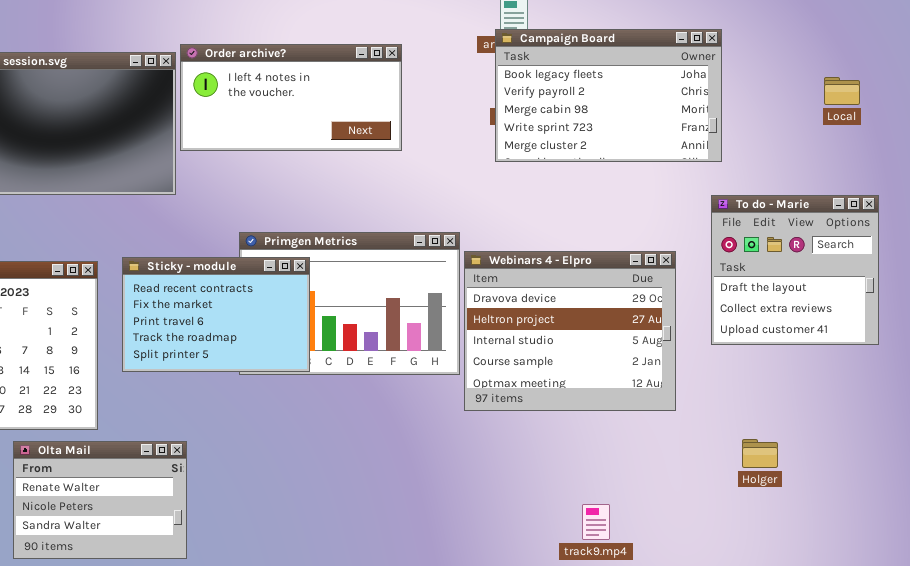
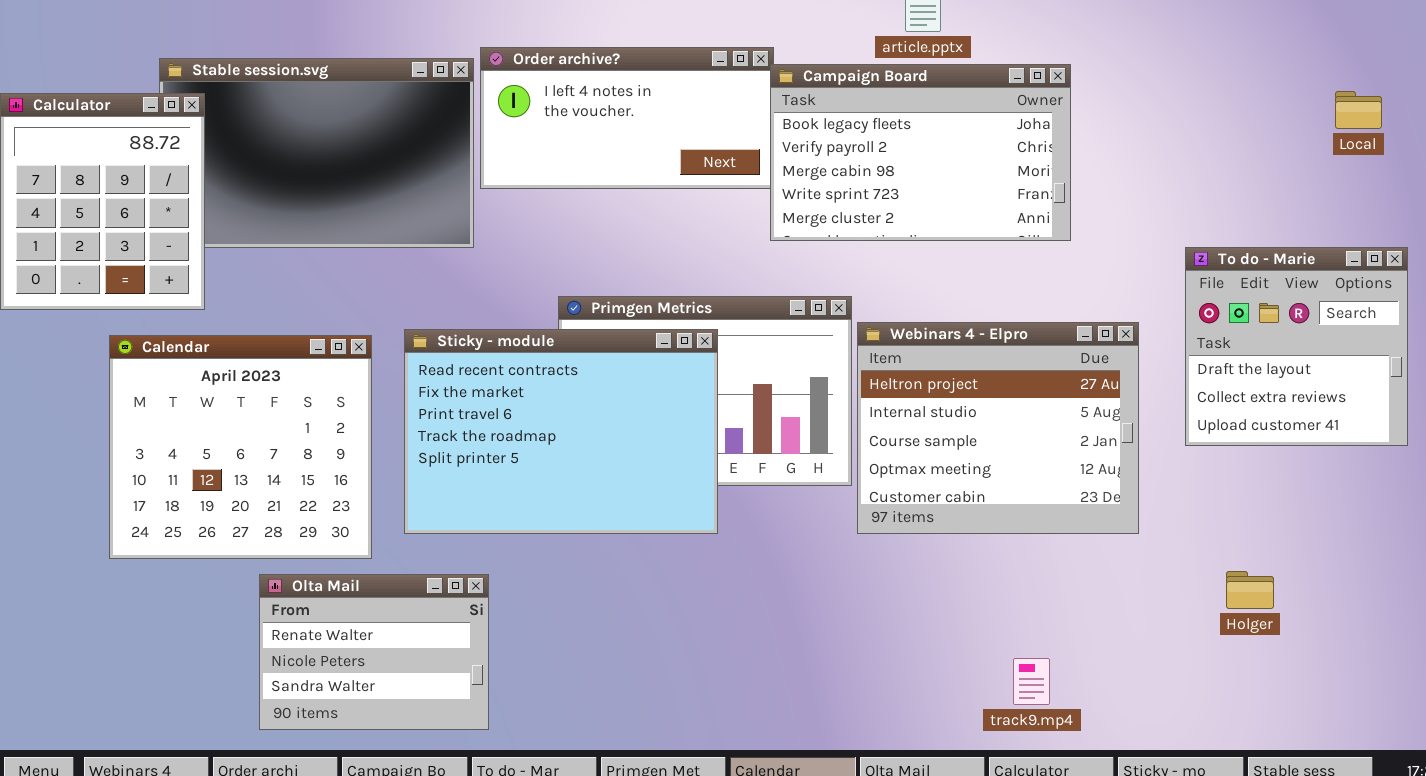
Campaign Board: [495,29,722,162] -> [770,64,1071,241], moved
Webinars 4 - Elpro: [464,251,676,411] -> [857,322,1139,534], scrolled down 1 row
Sticky - module: [122,257,310,372] -> [404,329,718,534], resized

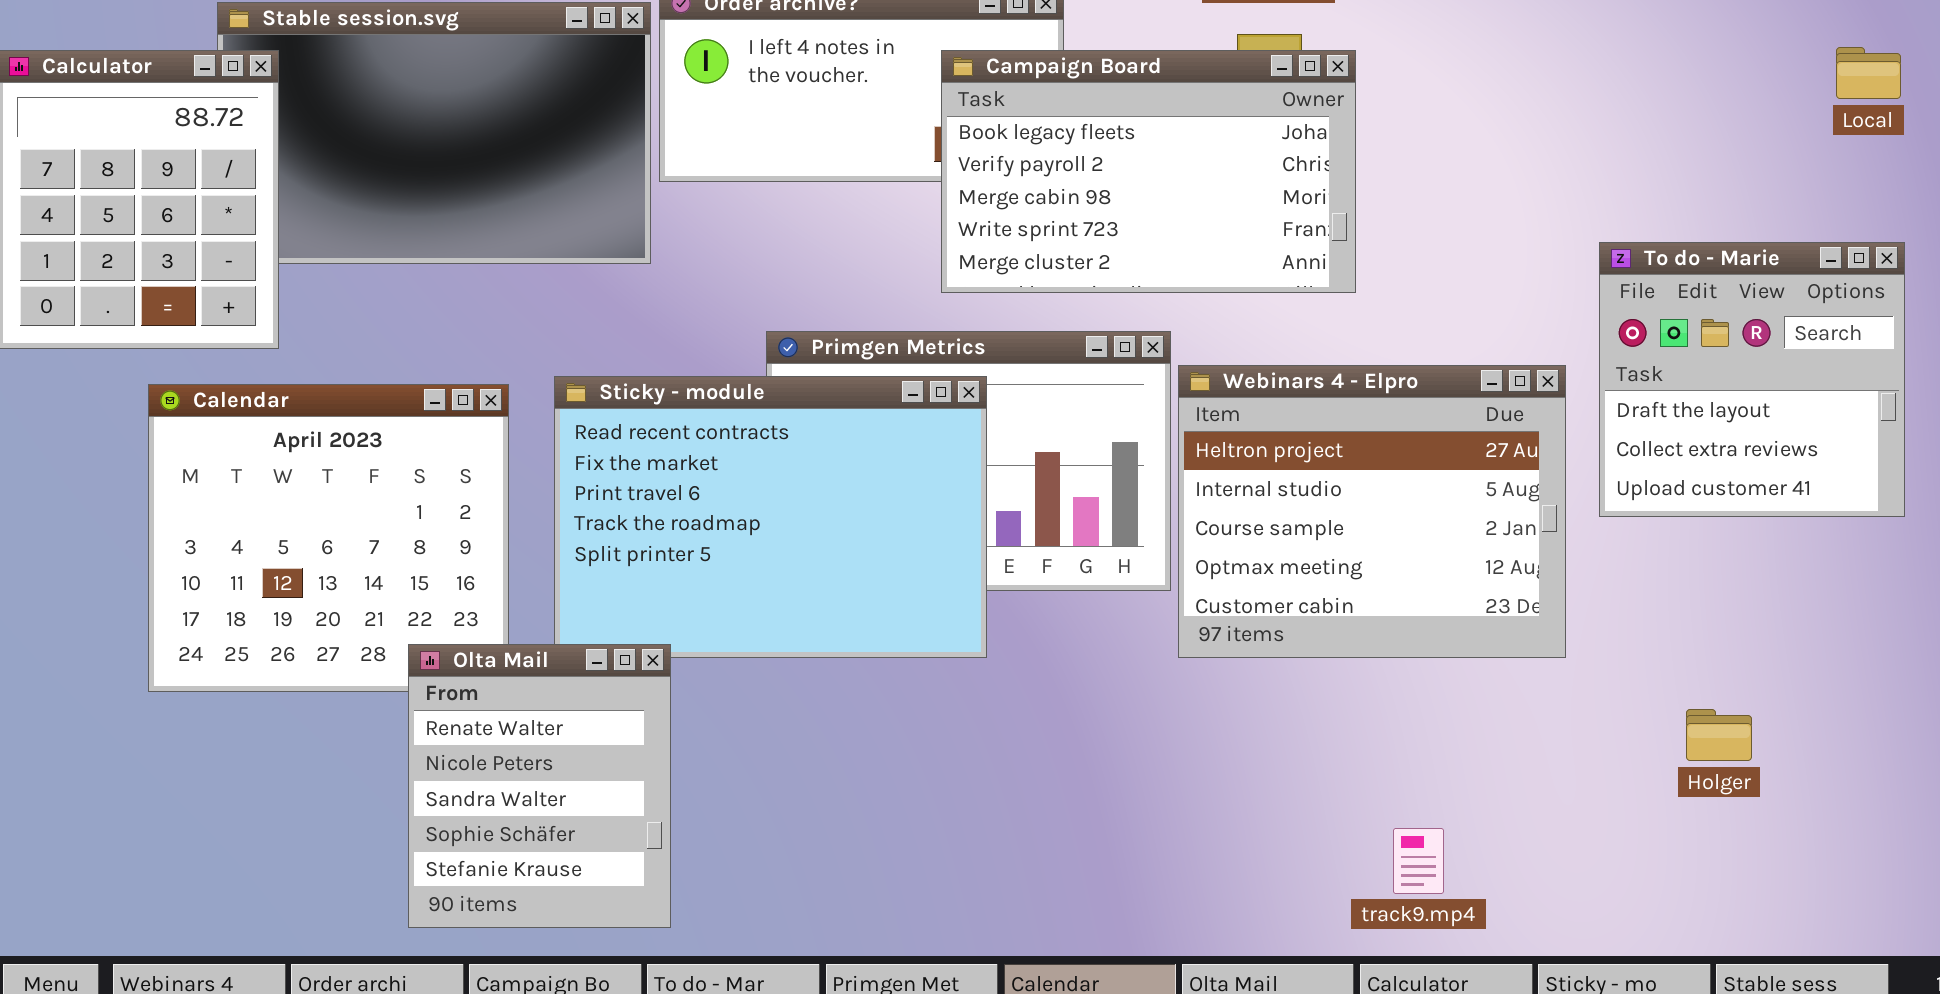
Campaign Board: [770,64,1071,241] -> [941,50,1356,293], moved
To do - Marie: [1185,247,1408,446] -> [1599,242,1905,517], moved
Olta Mail: [259,574,489,730] -> [408,644,671,928], resized

